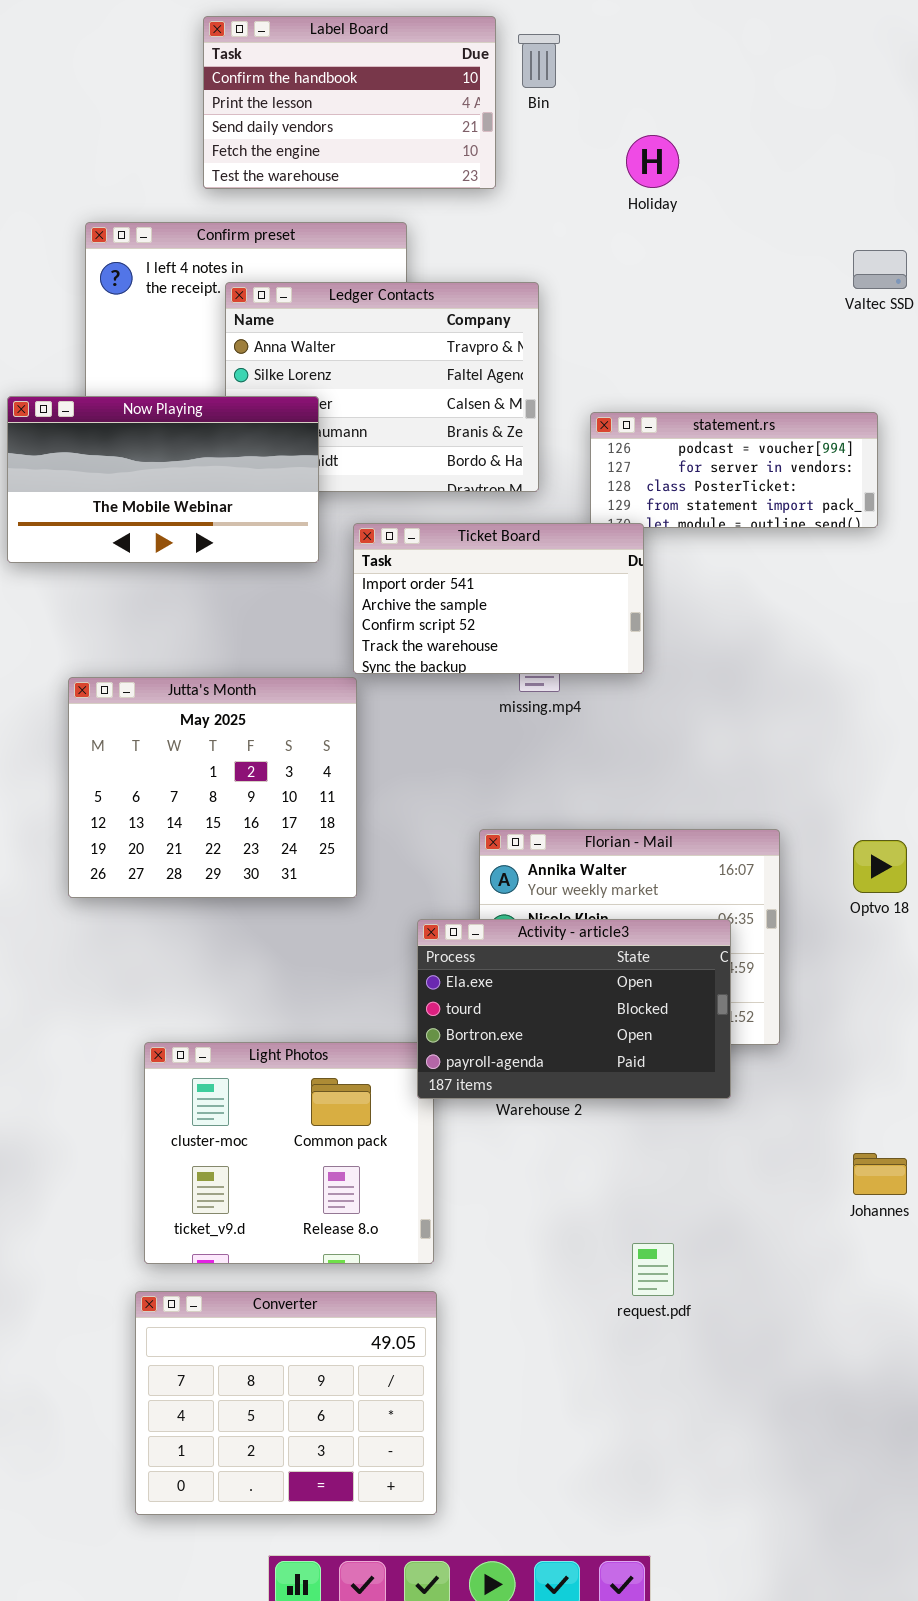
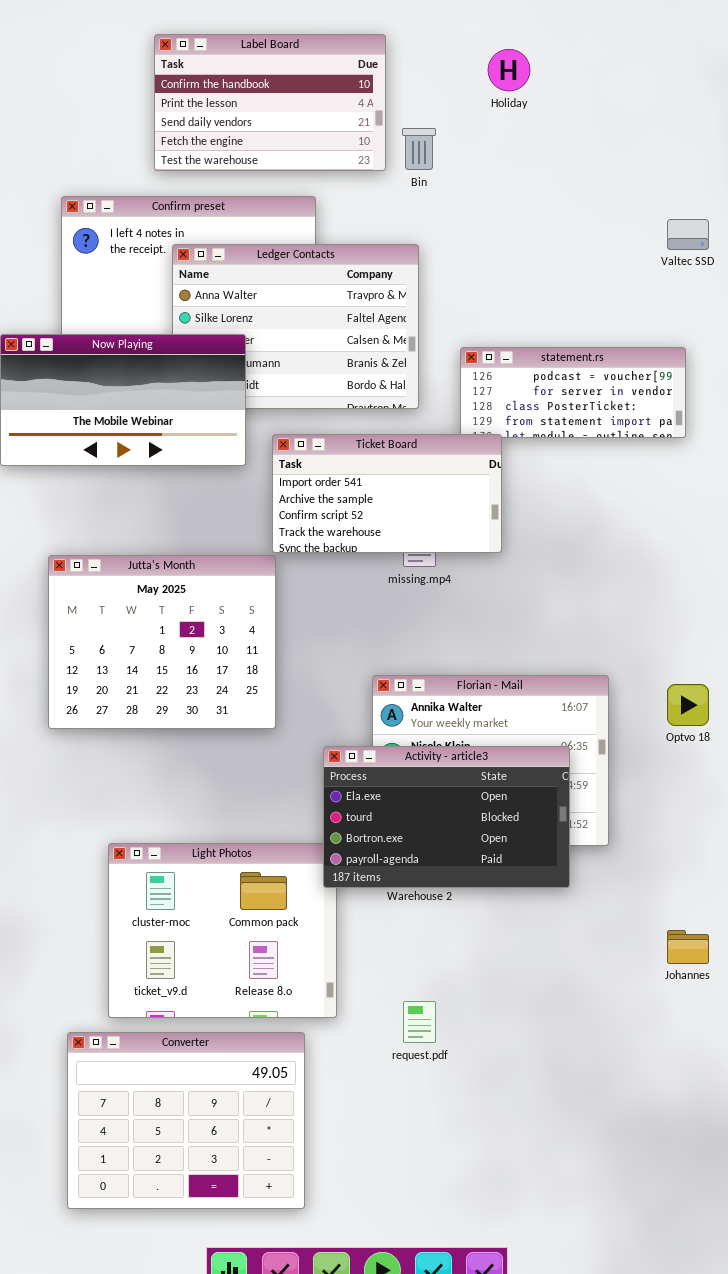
Bin: [518,34,560,88] -> [402,128,436,170], moved
Holiday: [626,135,679,188] -> [488,49,530,91], moved
request.pdf: [632,1243,674,1296] -> [403,1001,436,1043], moved
Converter: [135,1291,437,1515] -> [67,1032,305,1209], moved

